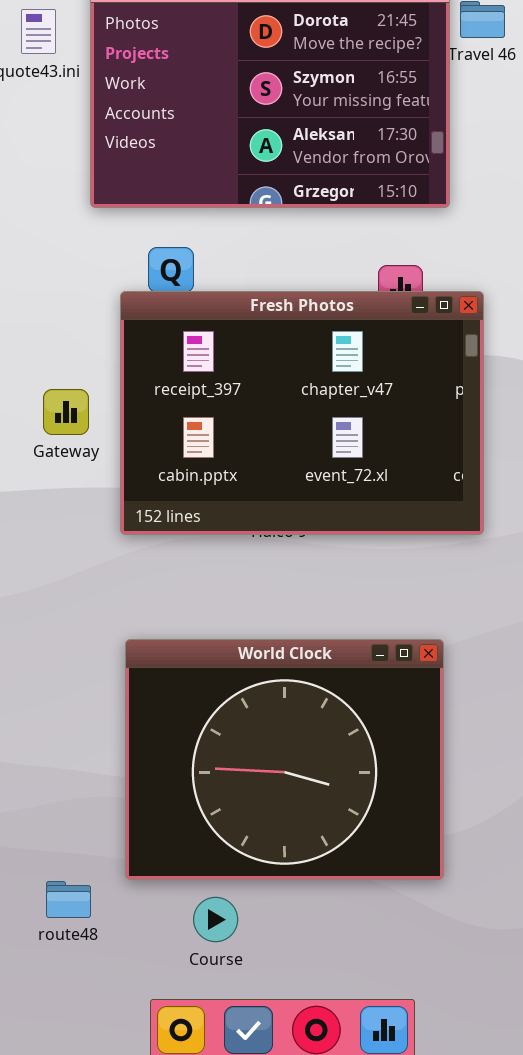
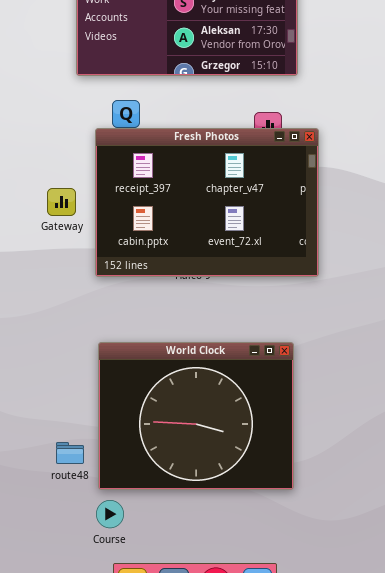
route48: [46,881,91,918] -> [56,442,84,464], moved
Course: [193,897,238,942] -> [96,500,124,528], moved

